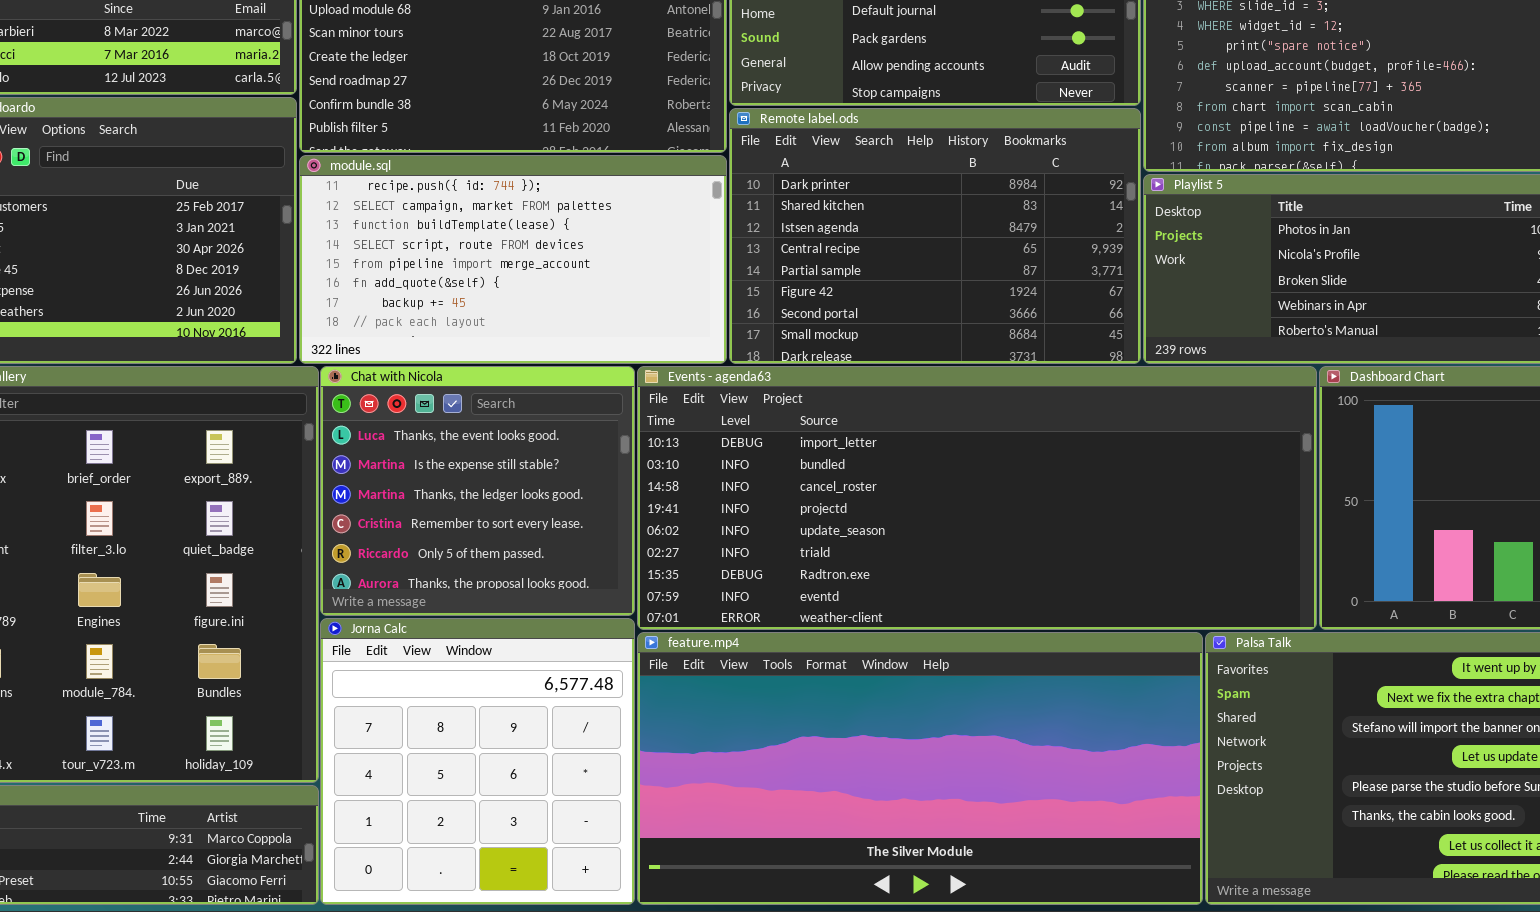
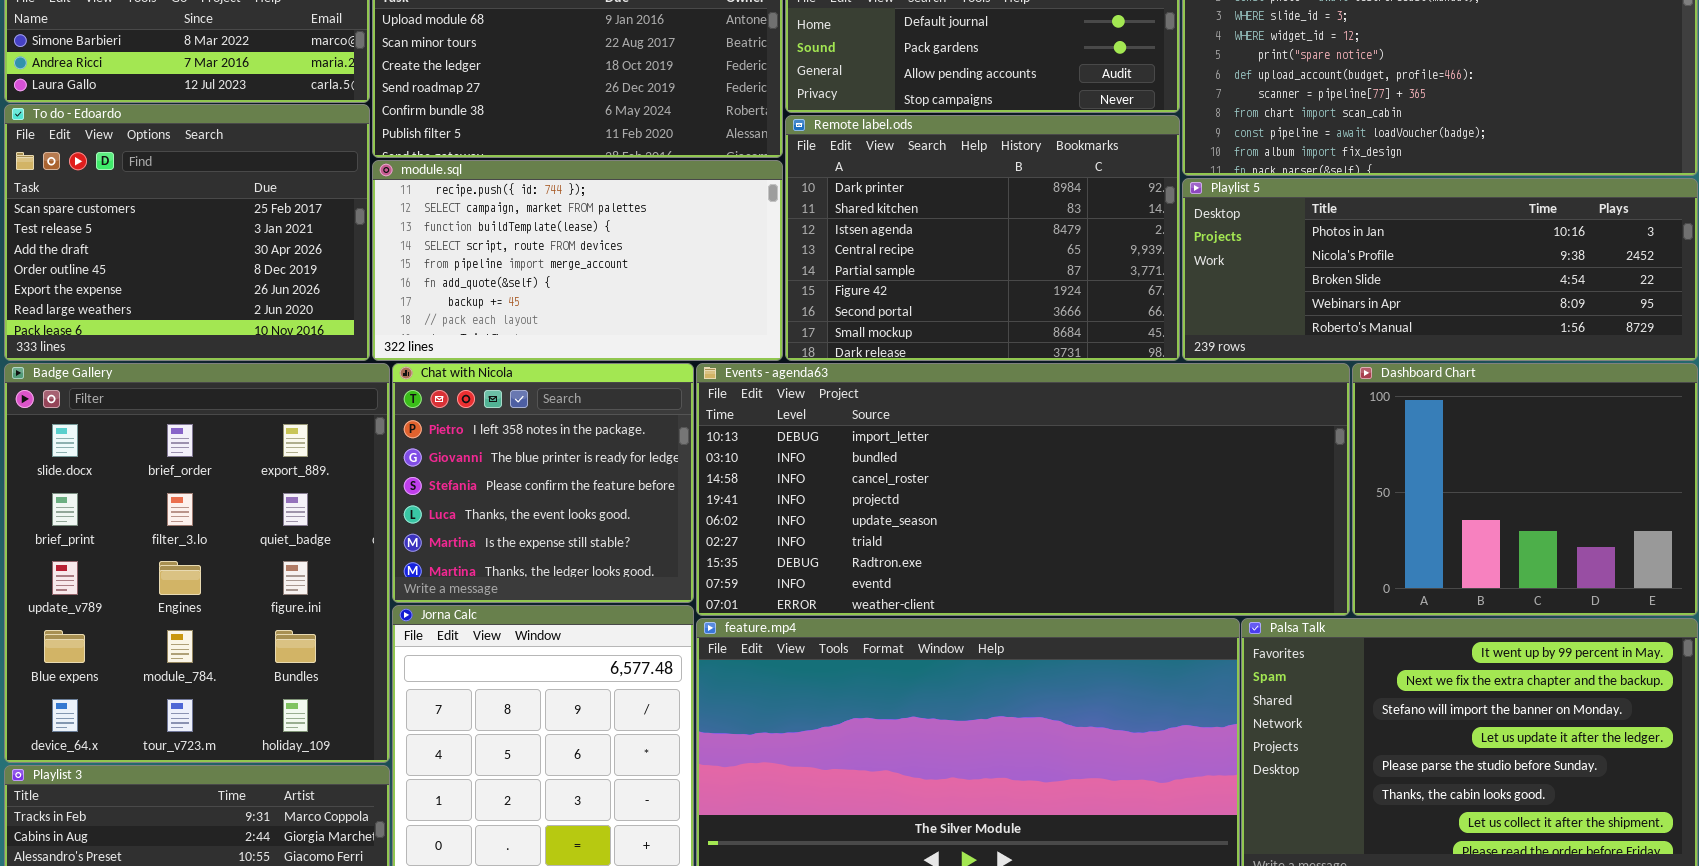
Chat with Nicola: [320,366,635,616] -> [392,363,694,603], scrolled up 3 rows

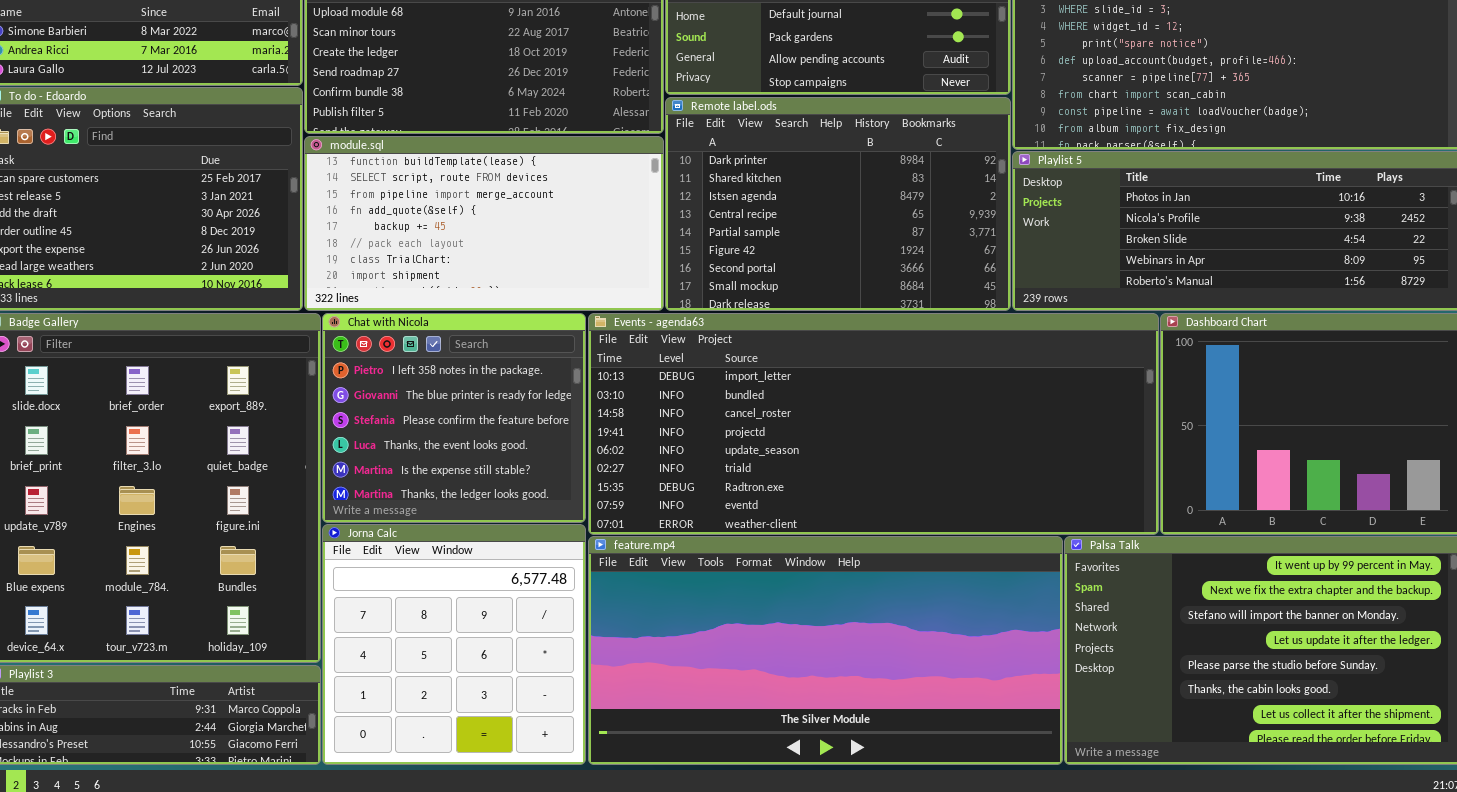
module.sql: [372,160,783,361] -> [304,136,664,311], scrolled down 2 rows

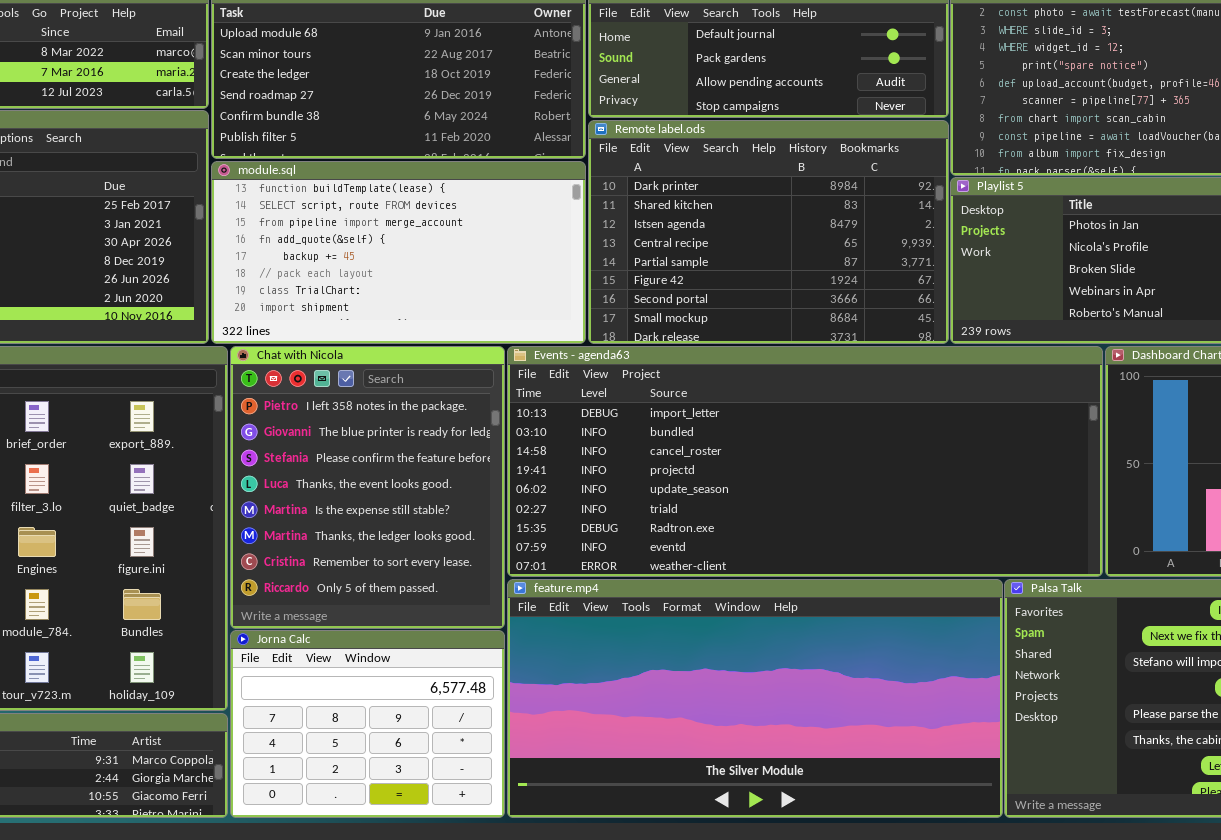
Chat with Nicola: [322,313,586,523] -> [230,346,505,629], resized
Jorna Calc: [322,524,586,765] -> [230,630,505,818], resized

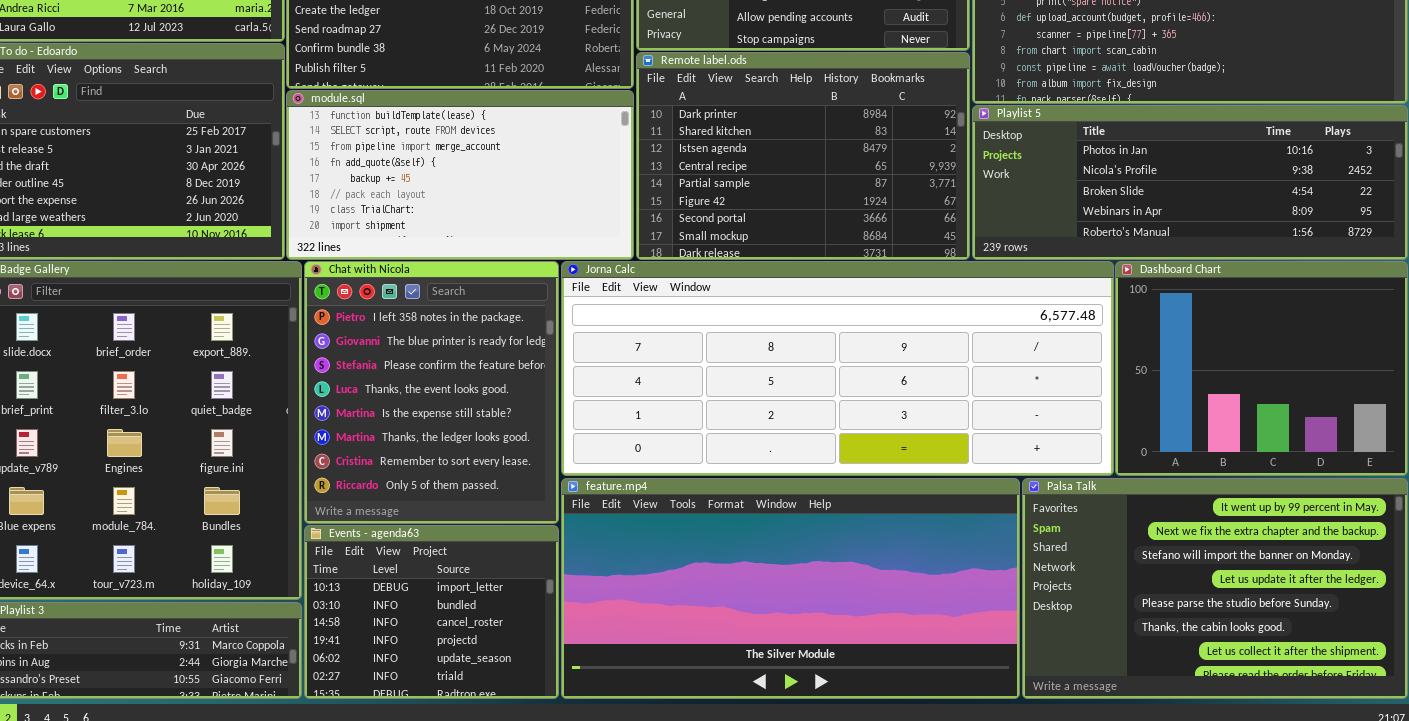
Events - agenda63: [507,346,1103,577] -> [304,525,559,699], moved, resized
Jorna Calc: [230,630,505,818] -> [561,261,1114,476], moved, resized

